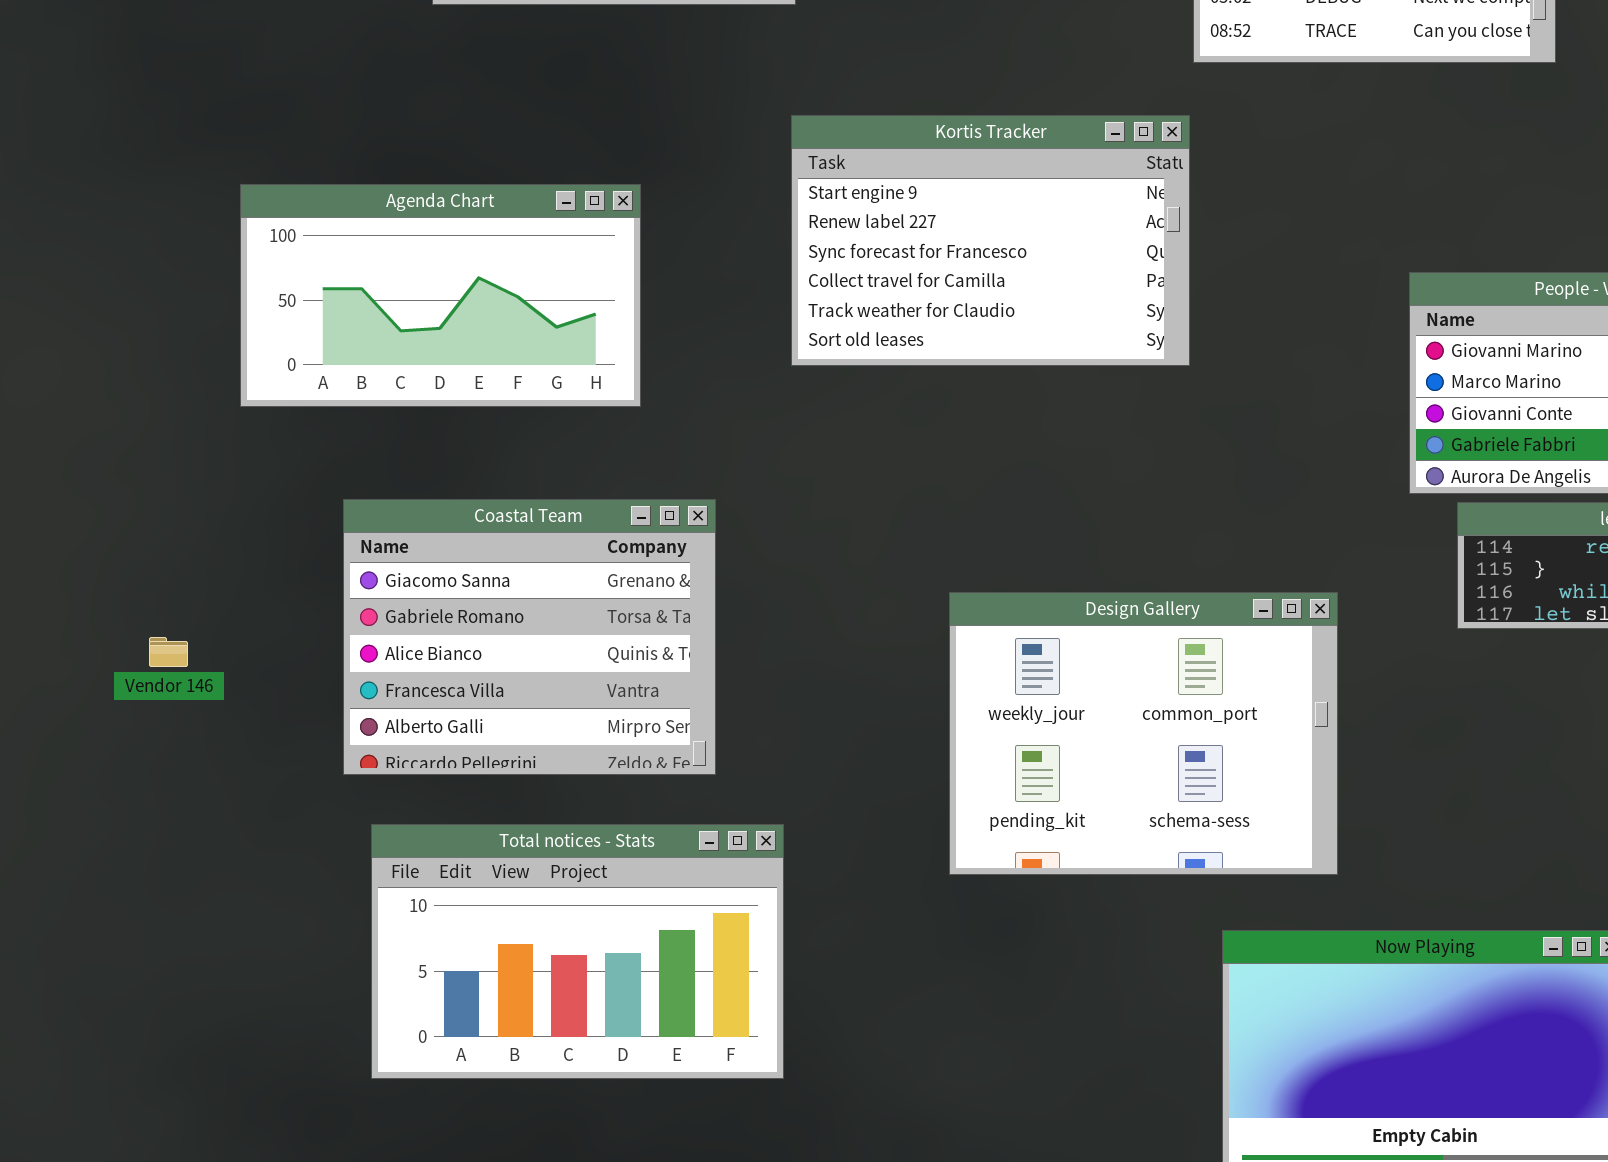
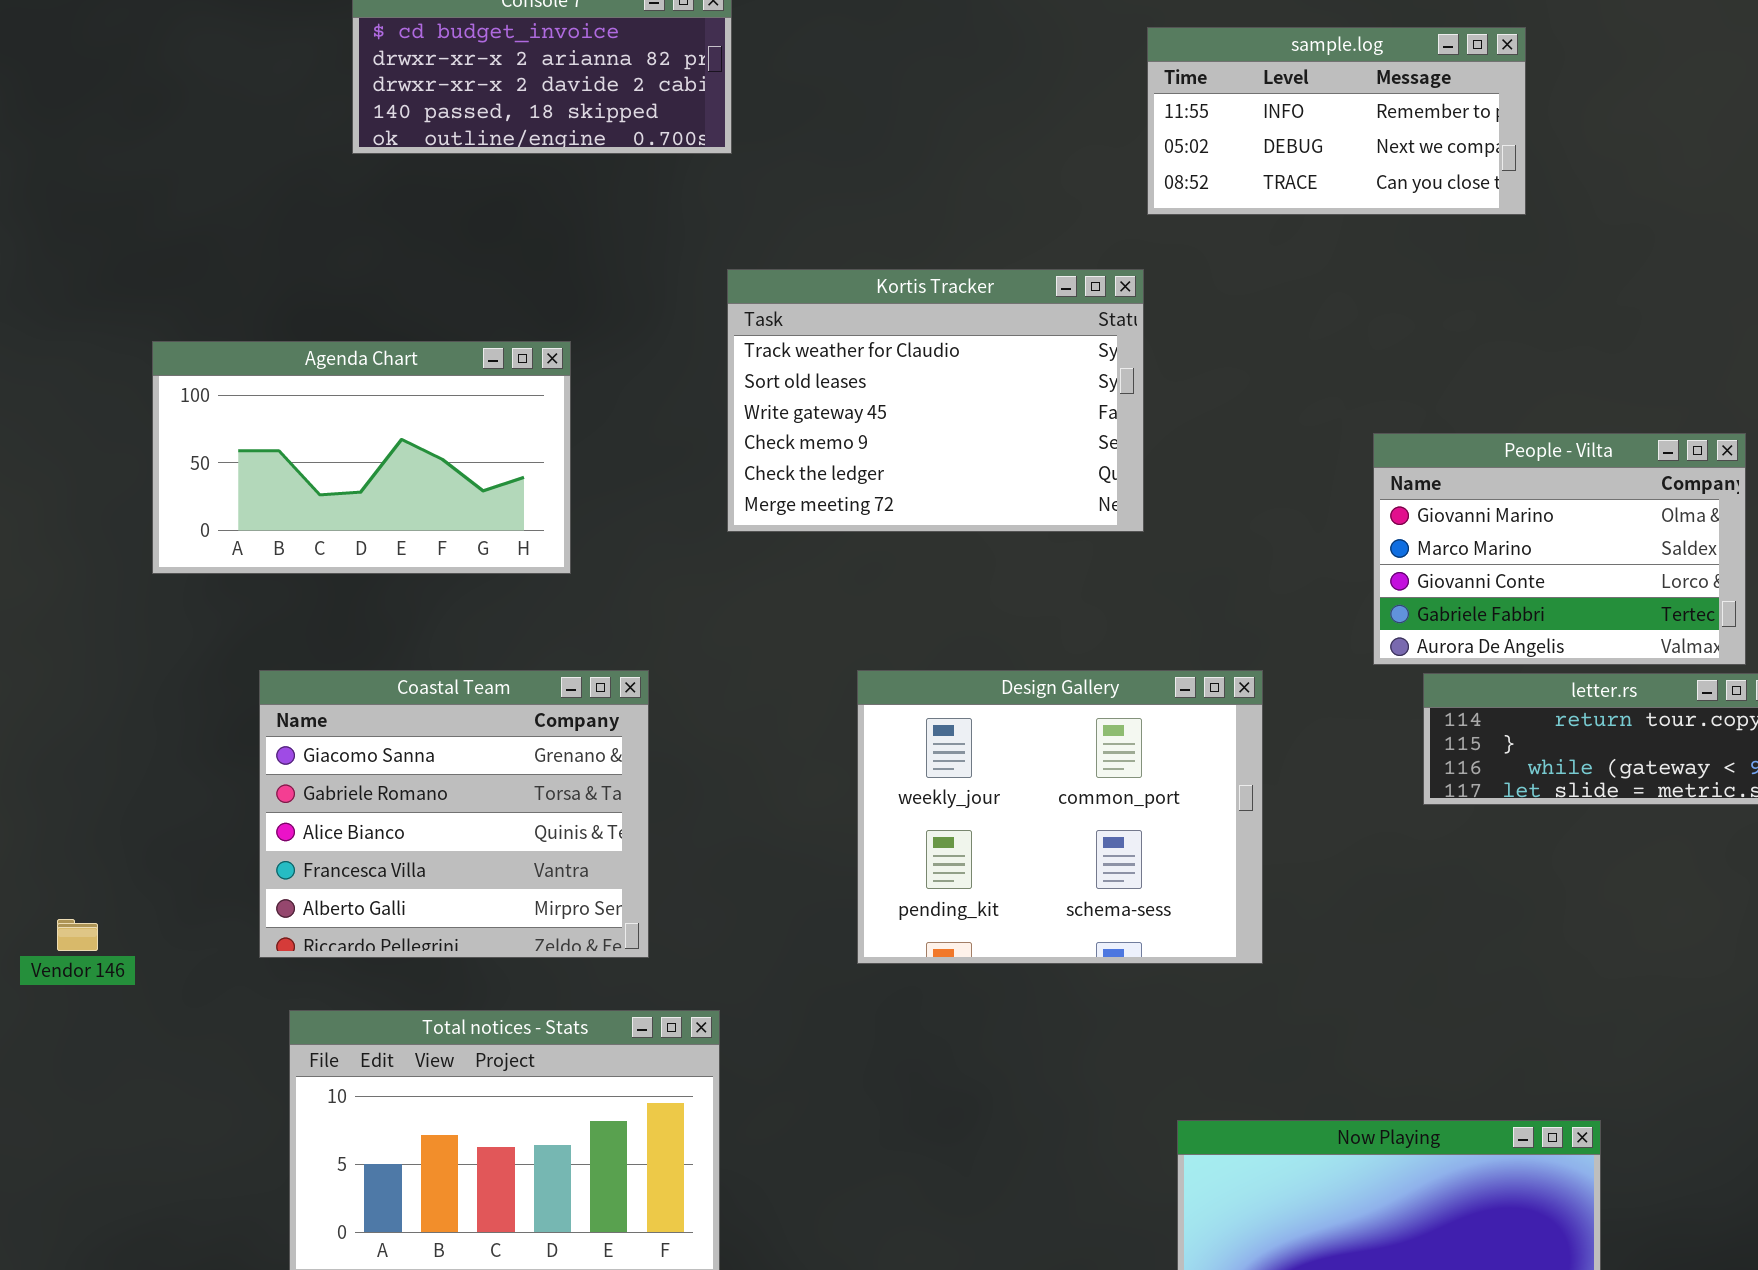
Kortis Tracker: [791,115,1190,366] -> [727,269,1144,532], scrolled down 4 rows
Design Gallery: [949,592,1338,875] -> [857,670,1263,964], moved
Vendor 146: [149,637,188,667] -> [57,919,98,951], moved

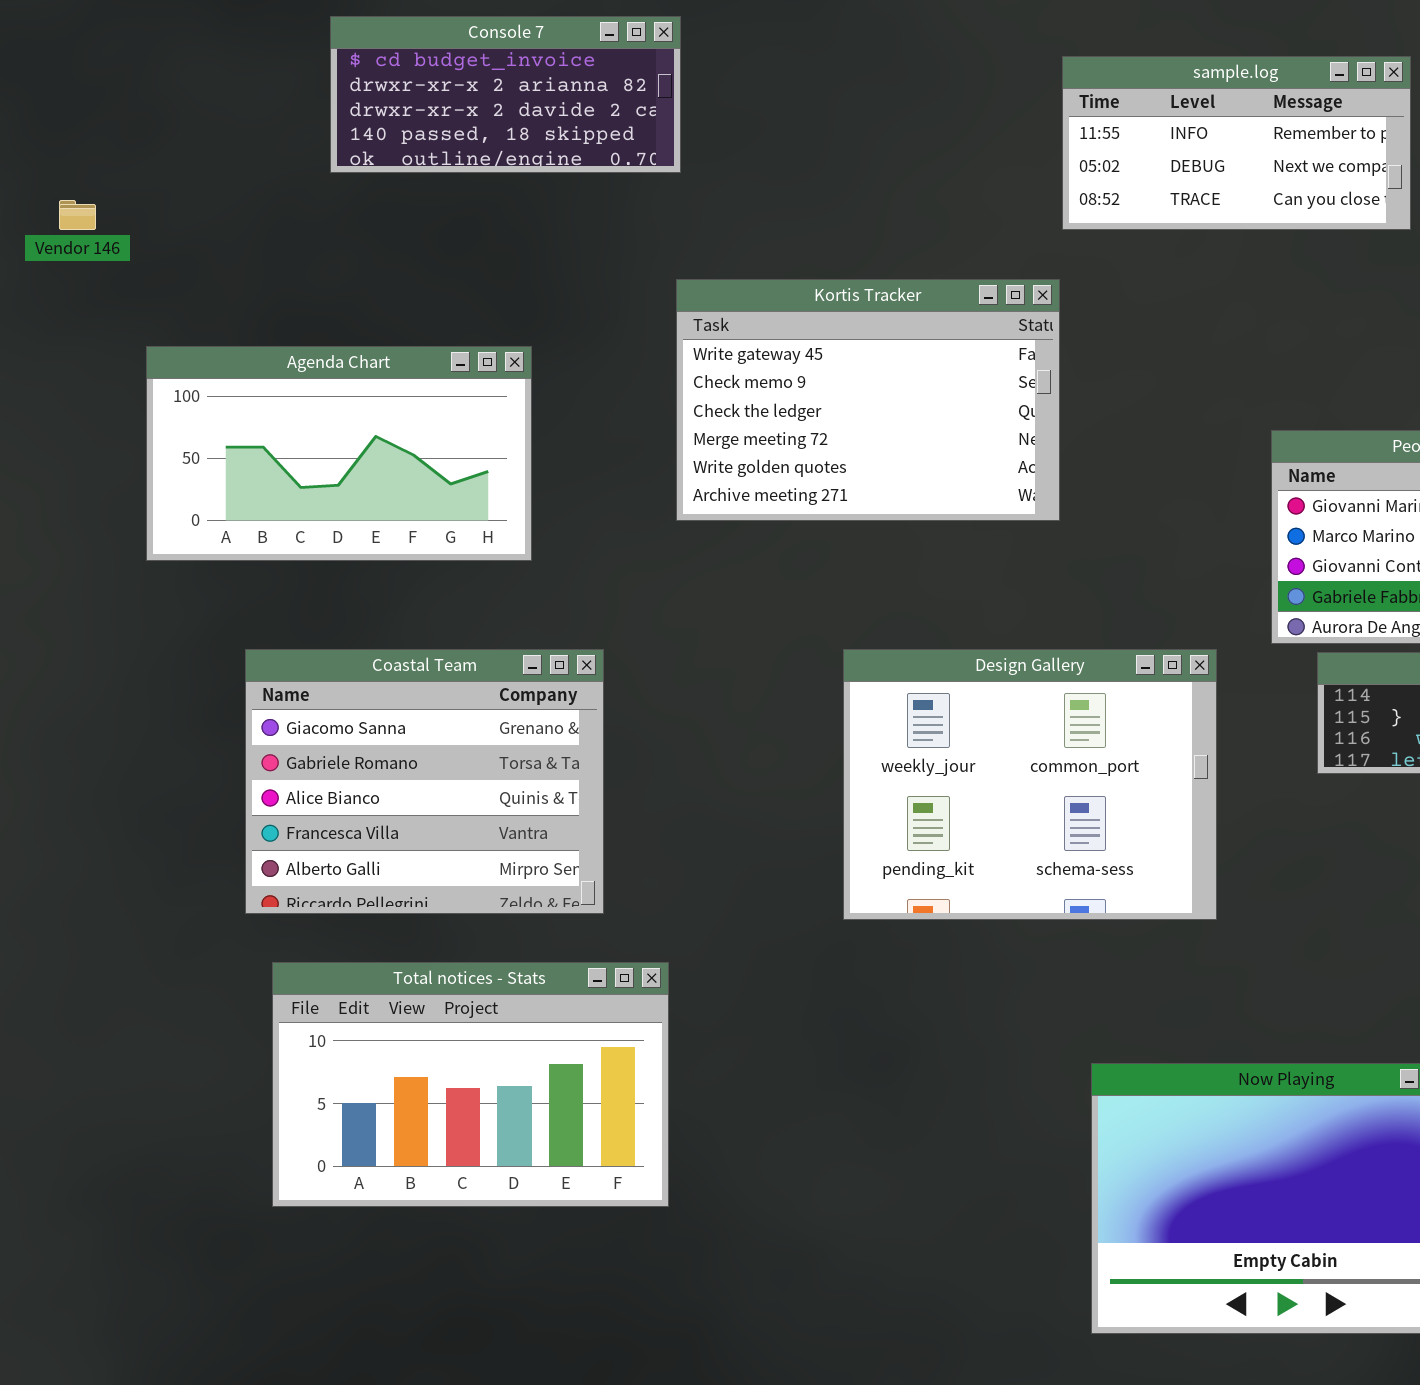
Kortis Tracker: [727,269,1144,532] -> [676,279,1060,521], scrolled down 2 rows
Design Gallery: [857,670,1263,964] -> [843,649,1217,920], moved
Vendor 146: [57,919,98,951] -> [59,200,96,230], moved

